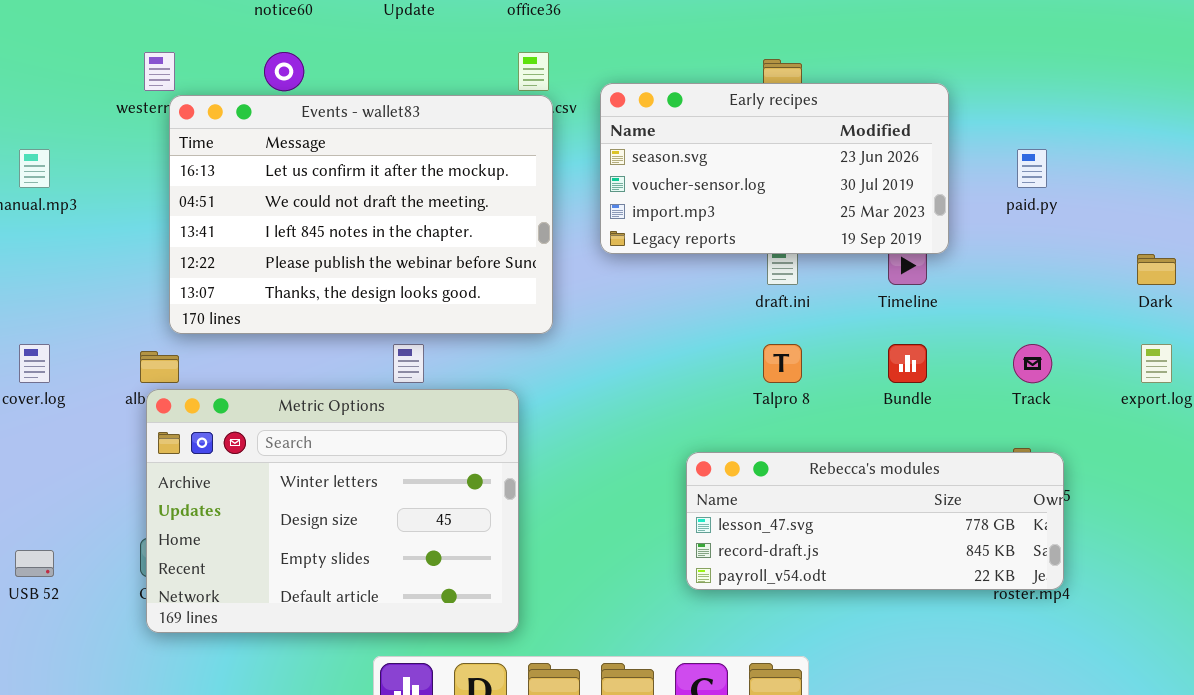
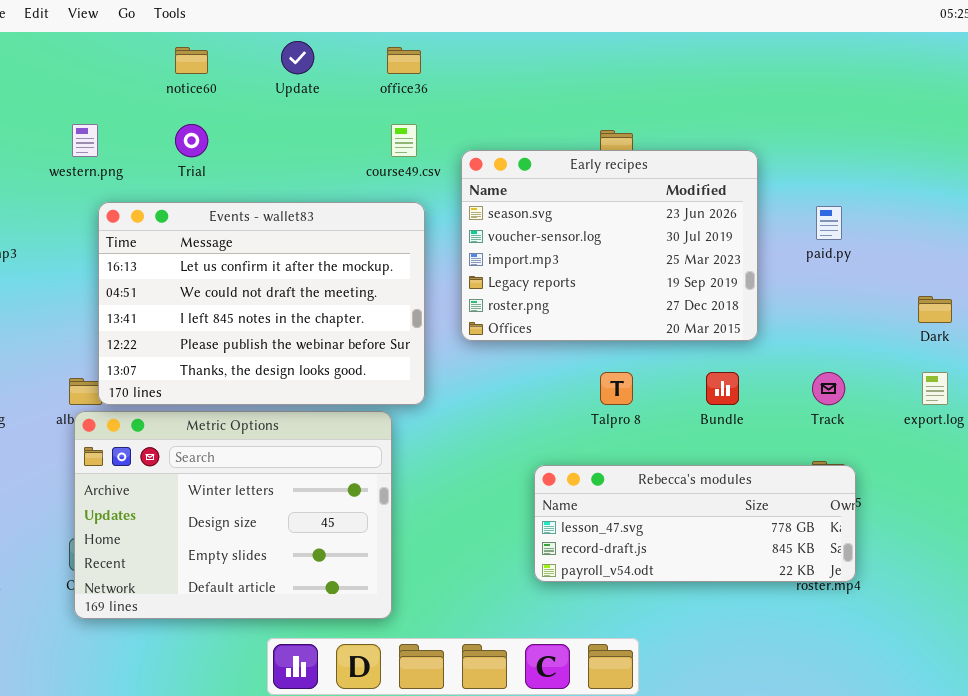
Early recipes: [600,83,949,254] -> [461,150,758,341], resized
Events - wallet83: [169,95,553,334] -> [98,202,425,405], moved

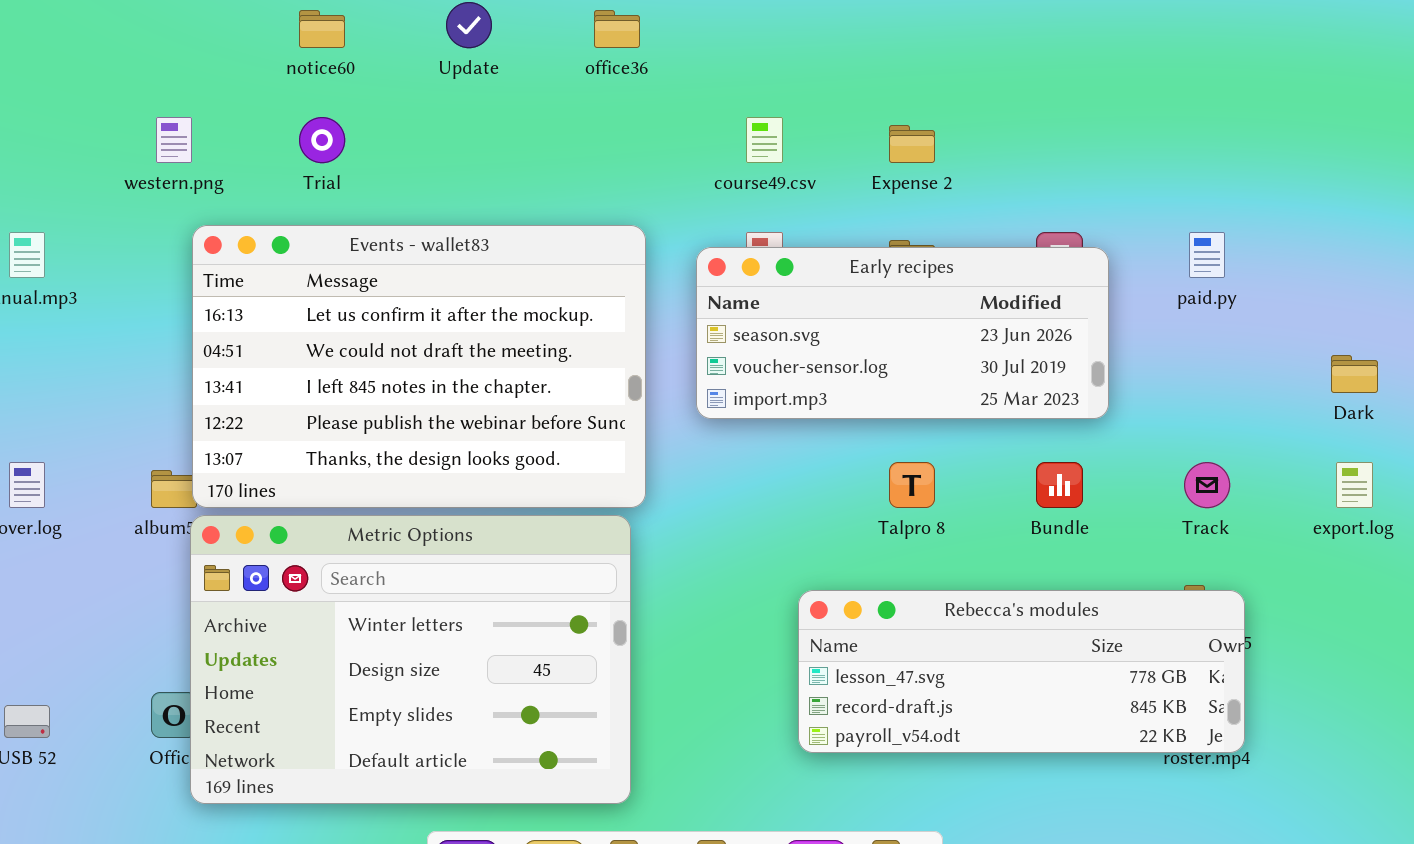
course49.csv: [391,124,417,157] -> [746,117,783,163], moved
Early recipes: [461,150,758,341] -> [696,247,1109,419], resized
Metric Options: [74,411,392,619] -> [190,515,631,804], moved

